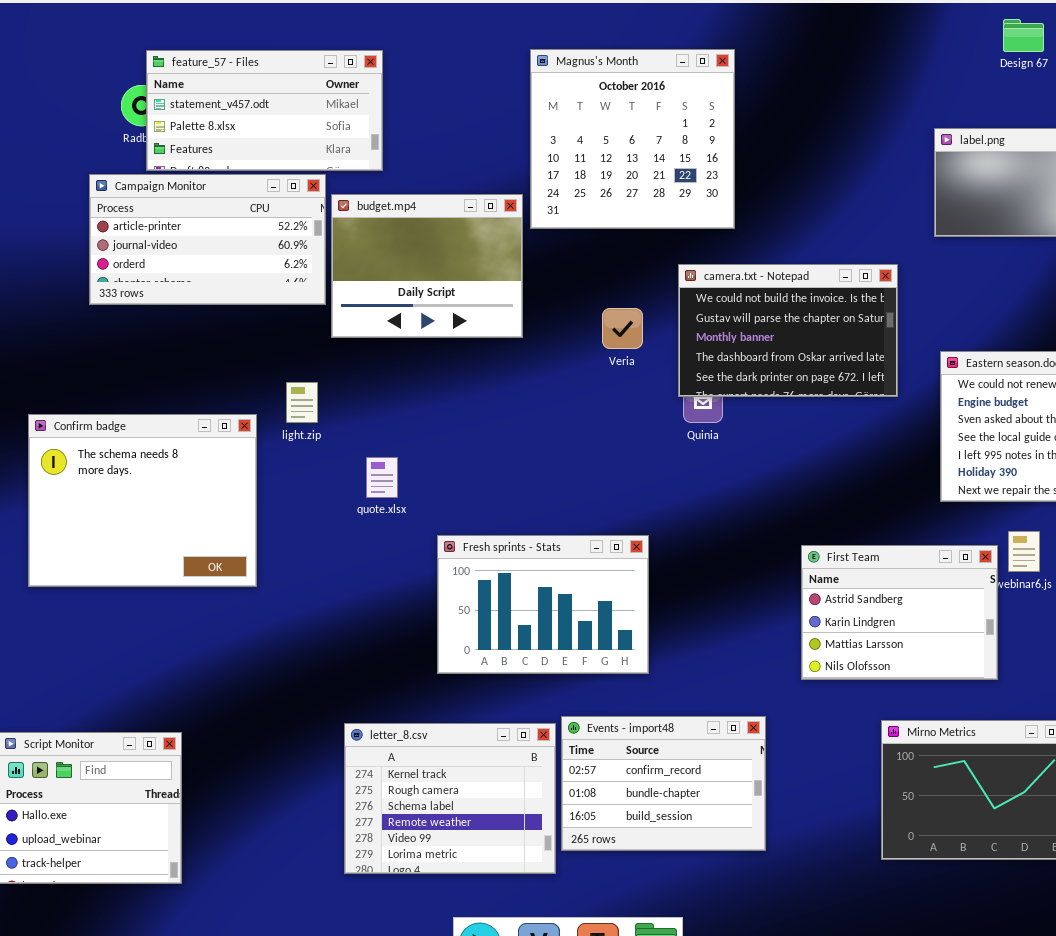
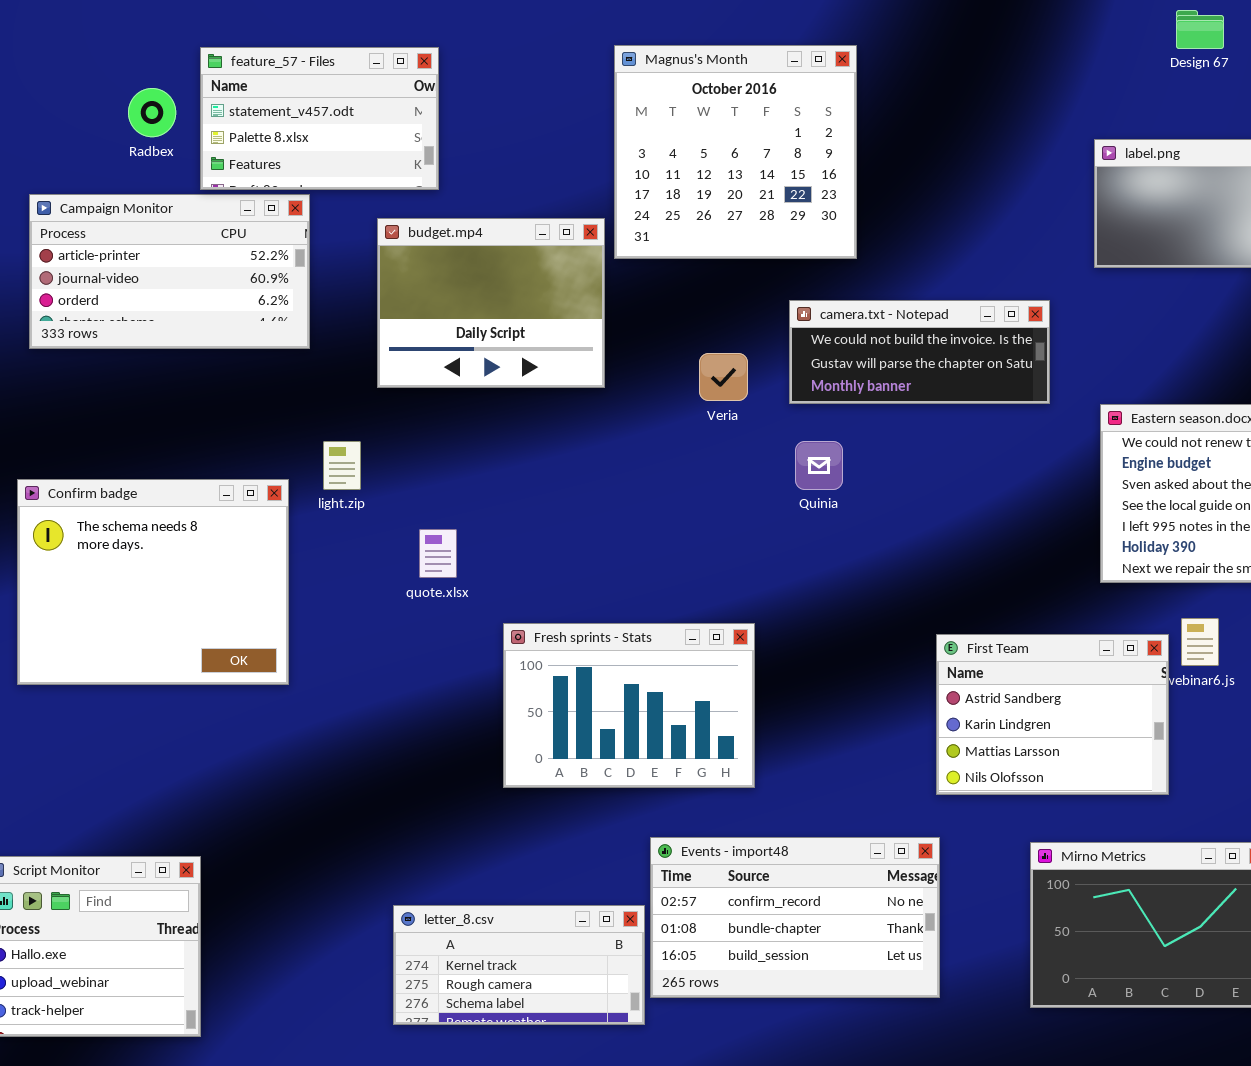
feature_57 - Files: [146,50,383,171] -> [200,47,439,190], resized
Campaign Monitor: [89,174,326,305] -> [29,194,310,349], moved
camera.txt - Notepad: [678,264,898,397] -> [789,300,1050,404], resized
Events - import48: [561,716,766,851] -> [650,837,940,998], resized
letter_8.csv: [344,723,556,874] -> [393,905,645,1025], resized

